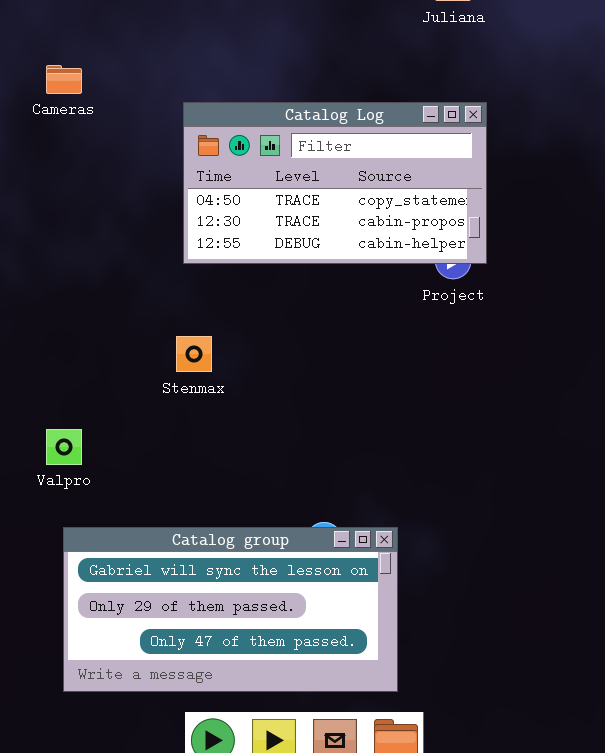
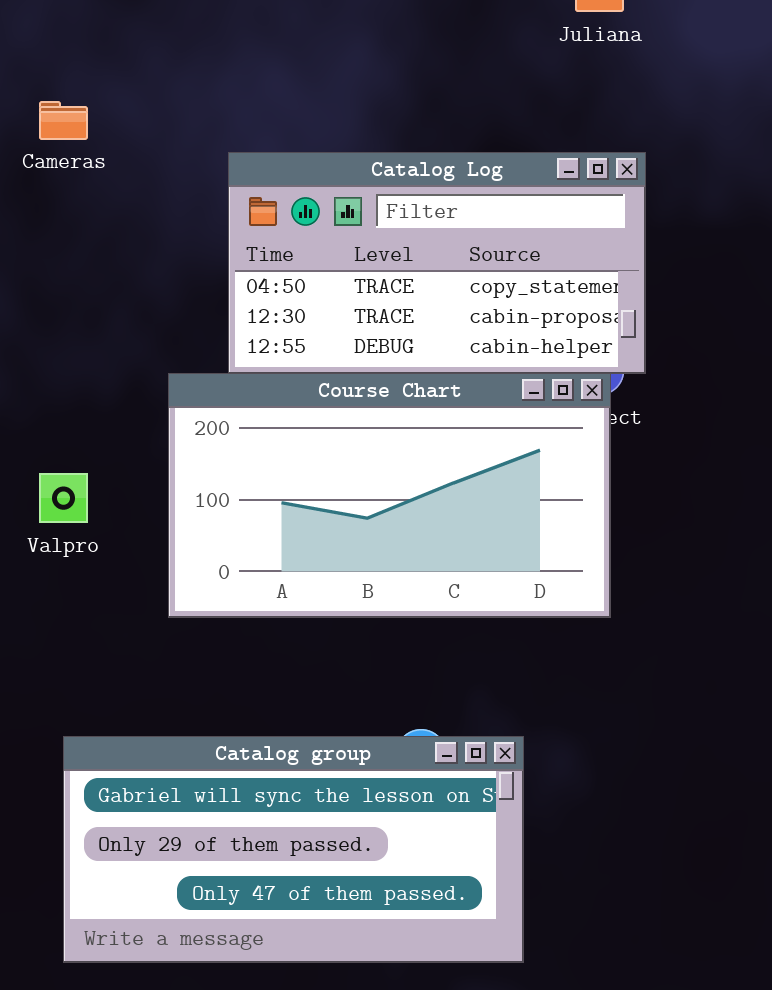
Course Chart: none -> [168,373,611,618], opened
Valpro: [46,429,82,465] -> [39,473,88,523], moved

